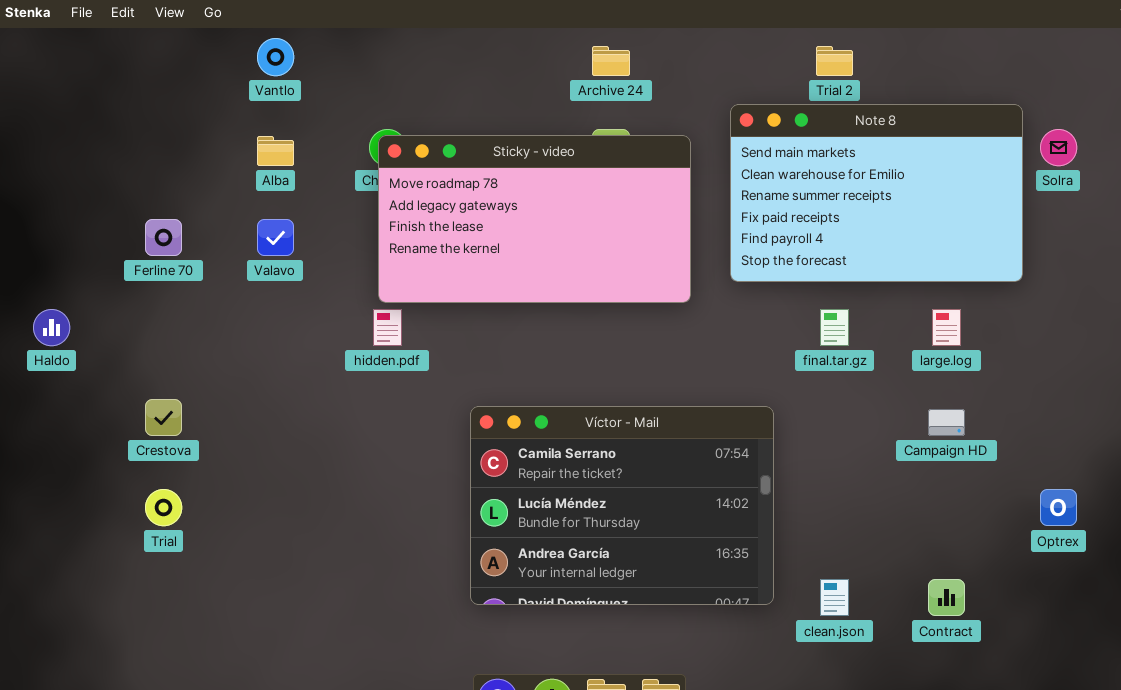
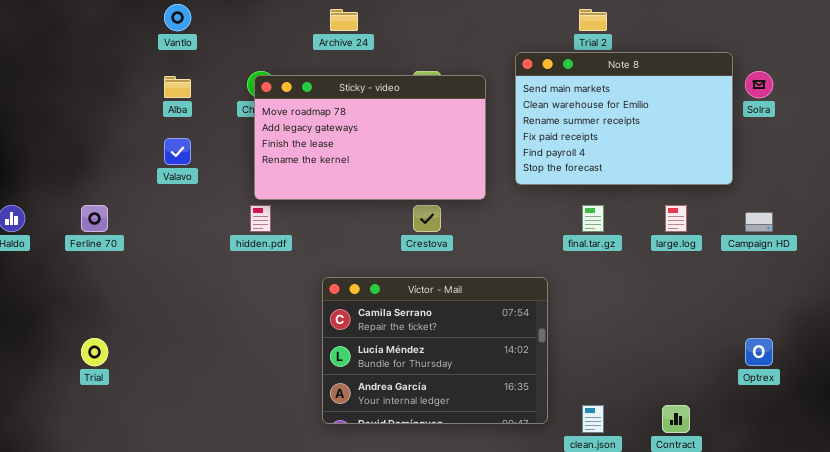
Archive 24: [592,46,630,76] -> [330,9,358,31], moved
Ferline 70: [145,219,182,256] -> [81,205,108,232], moved
Crestova: [145,399,182,436] -> [413,205,441,232], moved
Campaign HD: [928,409,965,436] -> [745,212,773,232], moved

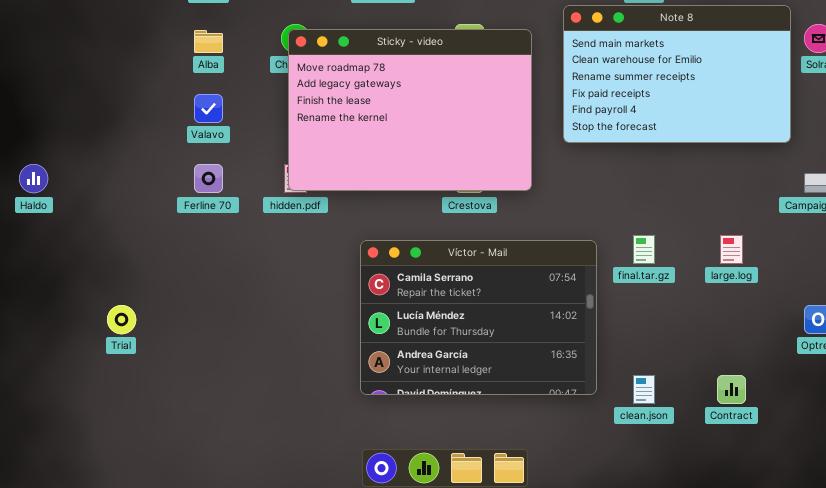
Sticky - video: [254,75,486,200] -> [288,29,532,191], resized
Ferline 70: [81,205,108,232] -> [194,164,223,193], moved
final.tar.gz: [582,205,604,232] -> [633,235,655,264], moved
large.log: [665,205,687,232] -> [720,235,743,264], moved

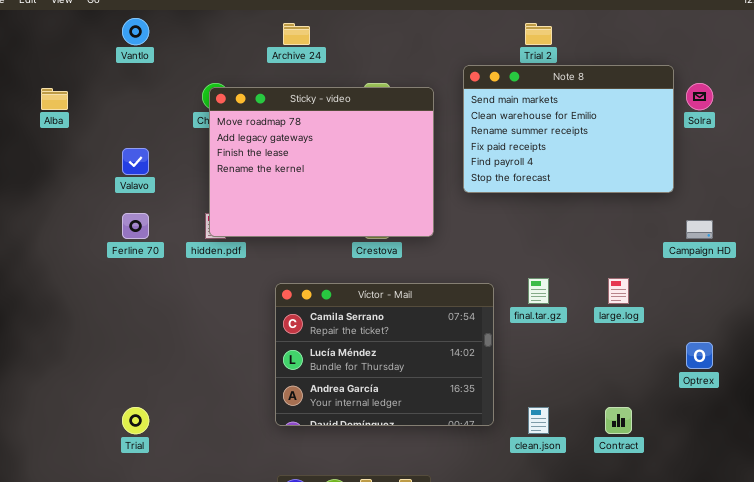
Alba: [194,30,223,53] -> [41,88,68,110], moved
Trial: [107,305,136,334] -> [122,407,149,434], moved

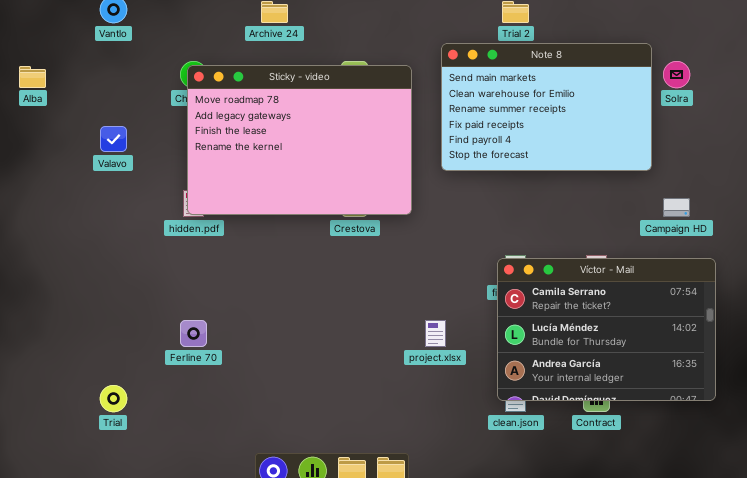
Ferline 70: [122,213,149,239] -> [180,320,207,347], moved
Víctor - Mail: [275,283,494,426] -> [497,258,716,401], moved

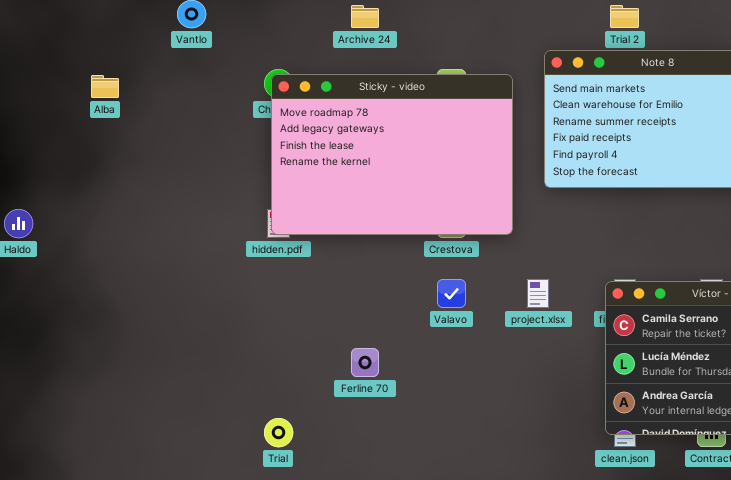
Valavo: [100,126,127,152] -> [437,279,466,308], moved
Ferline 70: [180,320,207,347] -> [351,348,379,377], moved
project.xlsx: [425,320,446,347] -> [527,279,549,308], moved
Trial: [100,385,127,412] -> [264,418,293,447], moved

